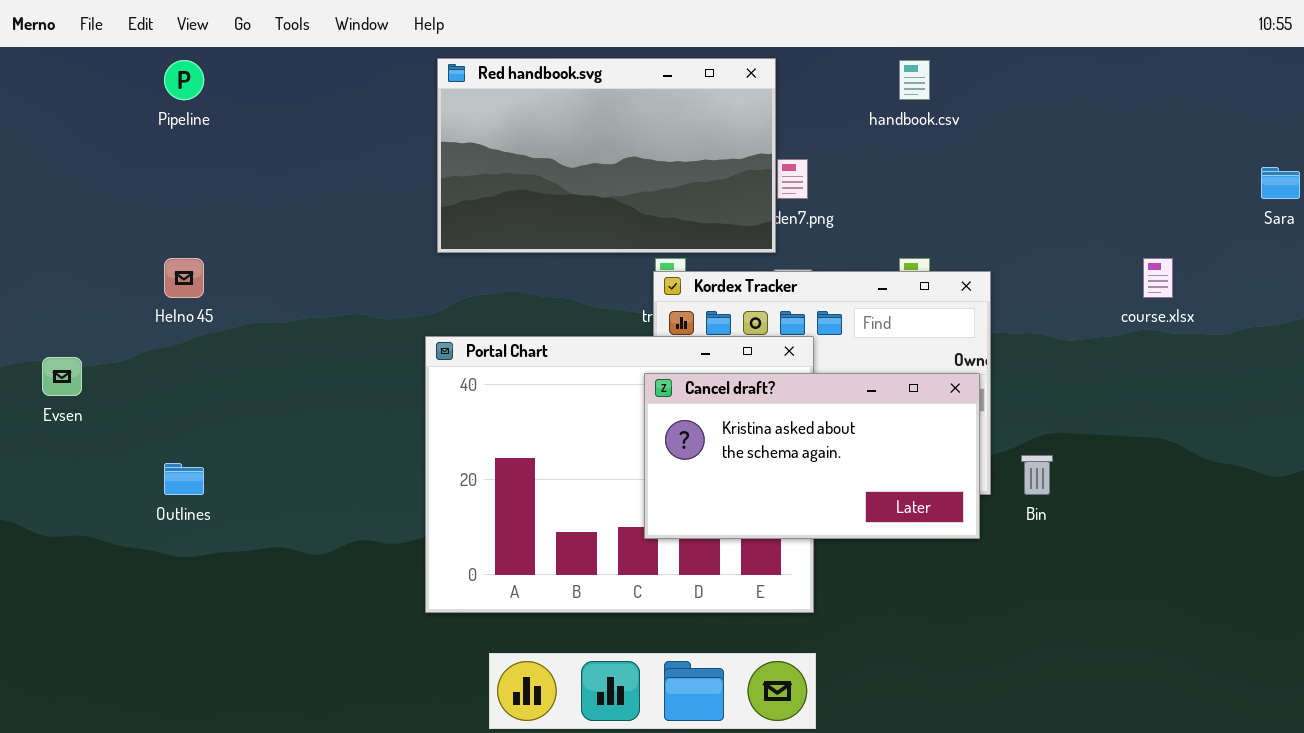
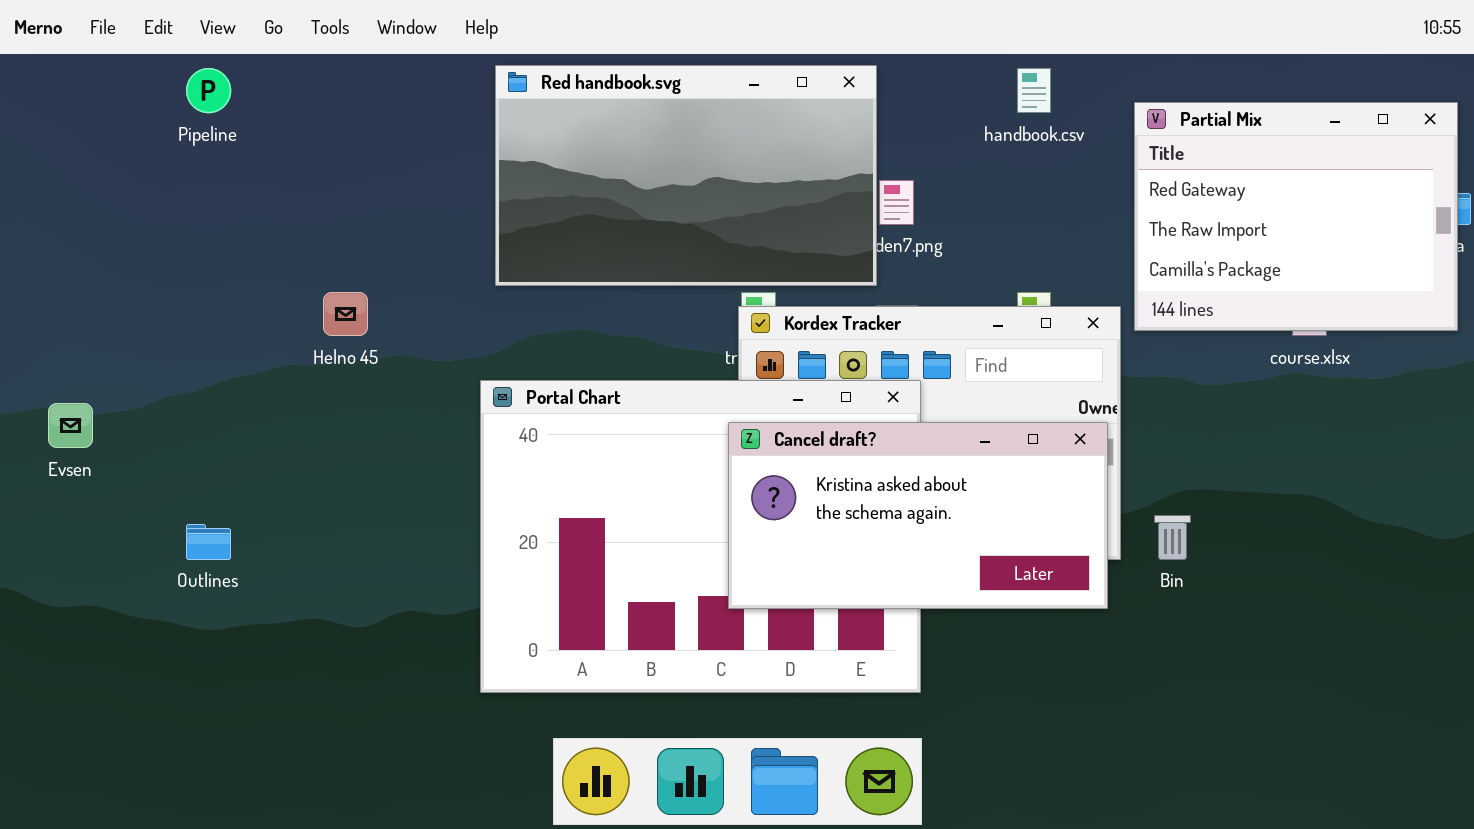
Partial Mix: none -> [1134,102,1458,331], opened
Helno 45: [164,258,204,298] -> [323,292,368,336], moved

